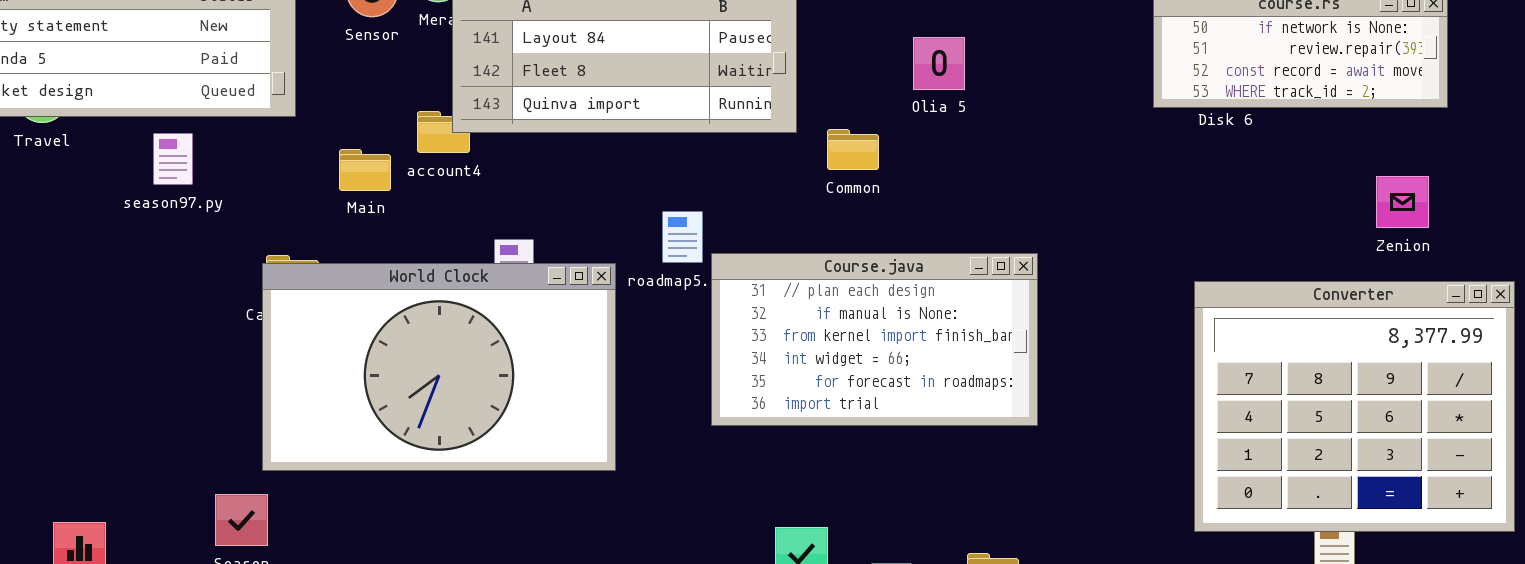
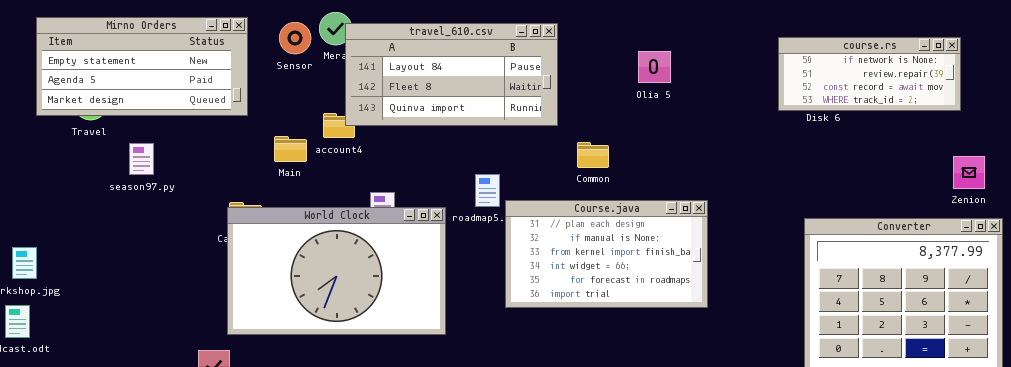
Olia 5: [913,37,965,90] -> [638,51,671,83], moved
Common: [827,129,879,170] -> [577,142,609,168], moved
season97.py: [153,133,193,185] -> [129,143,154,175], moved
Zenion: [1376,176,1429,228] -> [953,156,985,189], moved

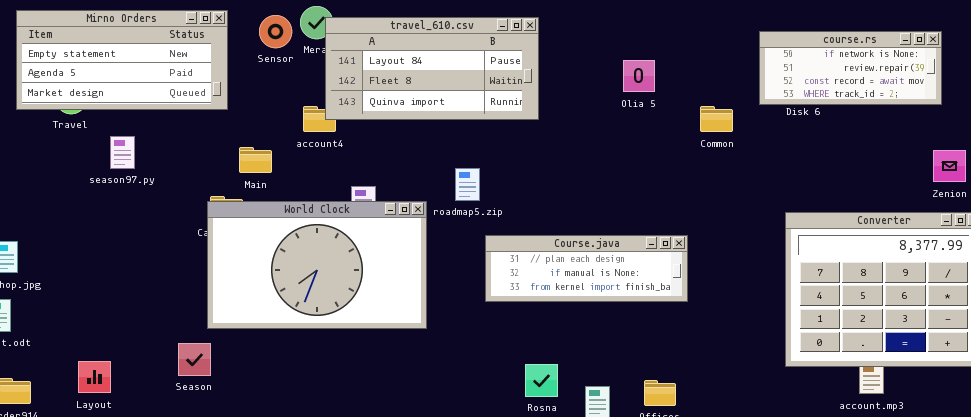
Olia 5: [638,51,671,83] -> [623,60,655,92], moved
Main: [274,136,307,162] -> [239,147,272,173], moved
Common: [577,142,609,168] -> [700,106,733,132], moved
Course.java: [505,200,708,308] -> [485,235,688,302], resized

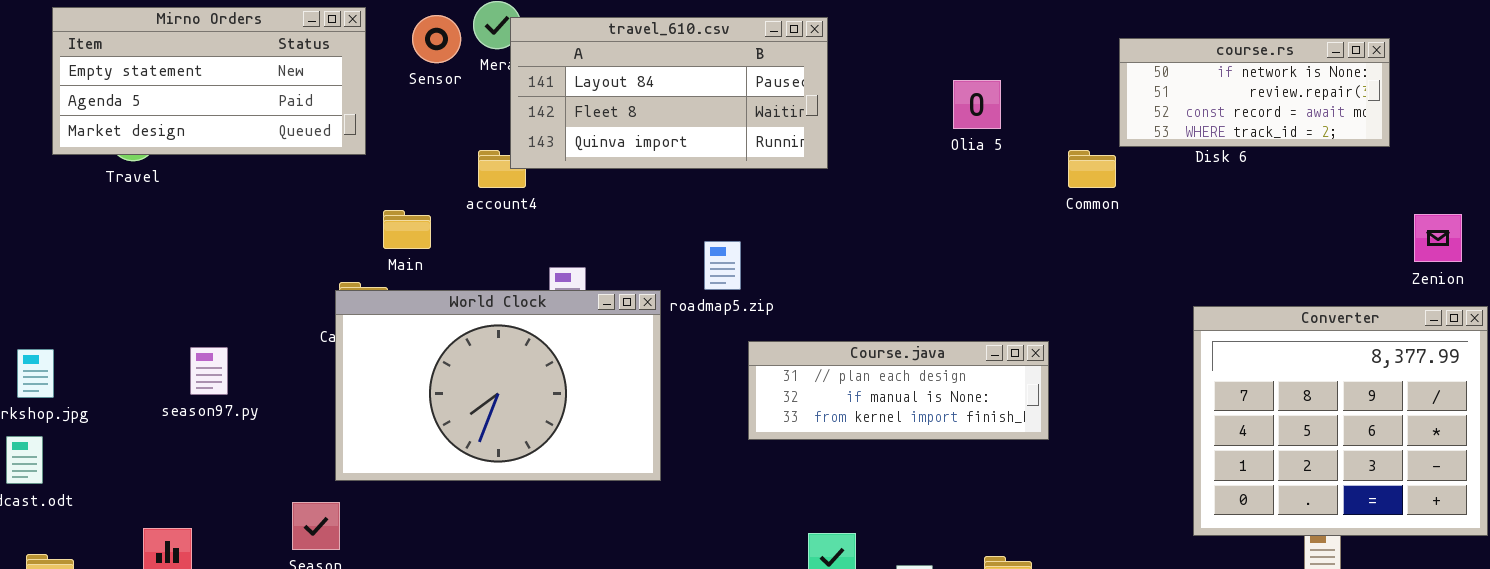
course.rs: [759,31,942,105] -> [1119,38,1390,147], moved
season97.py: [110,136,135,169] -> [190,347,228,395], moved

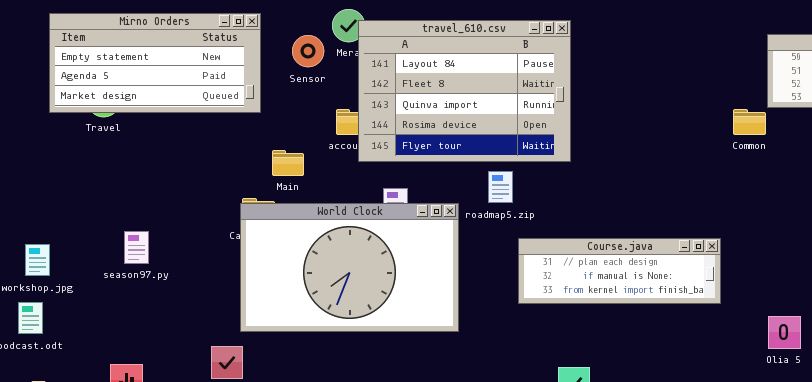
Sensor: [412,15,461,63] -> [292,35,324,67], moved
travel_610.csv: [510,17,828,169] -> [358,20,571,162], resized
Olia 5: [953,80,1001,129] -> [768,316,801,349], moved
season97.py: [190,347,228,395] -> [124,231,149,264], moved

